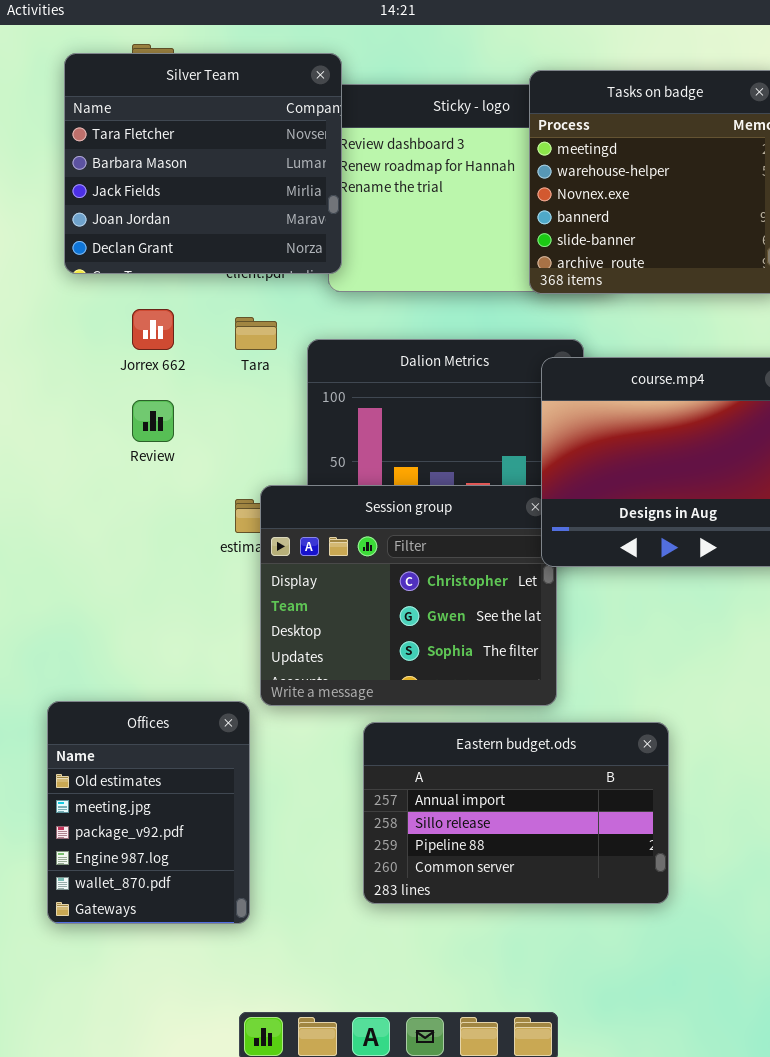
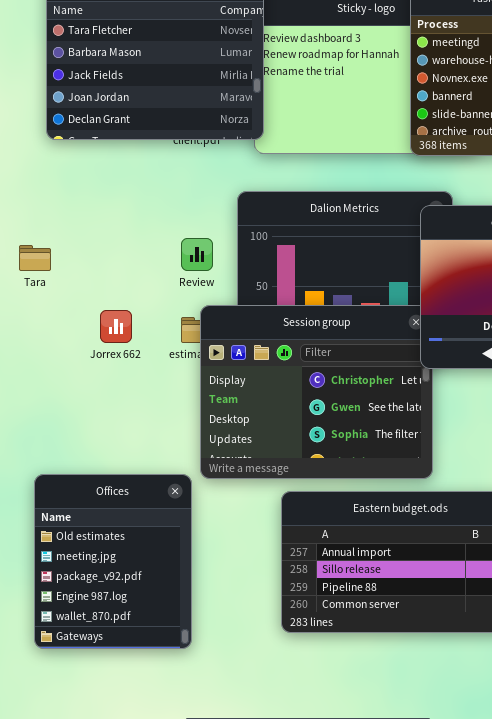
Jorrex 662: [132,309,174,350] -> [100,310,132,343], moved
Tara: [235,317,277,350] -> [19,245,51,271], moved
Review: [132,400,174,442] -> [181,238,213,271], moved

